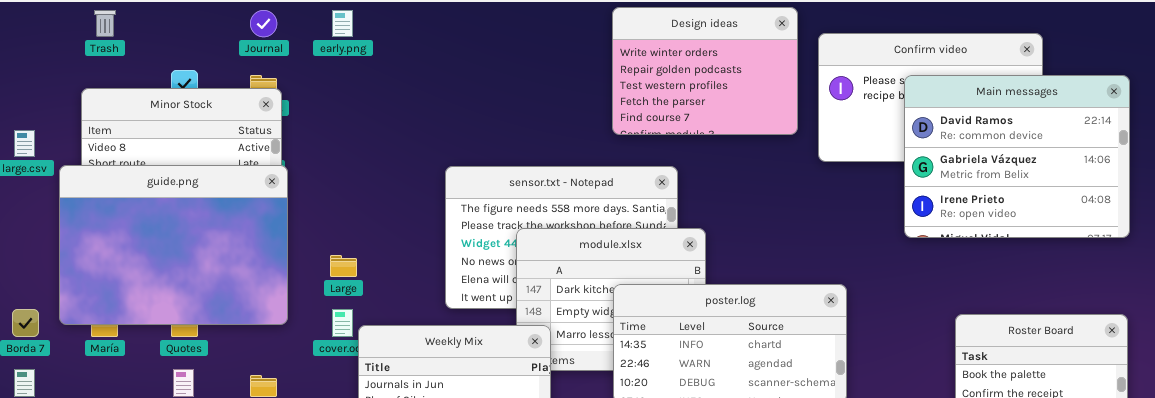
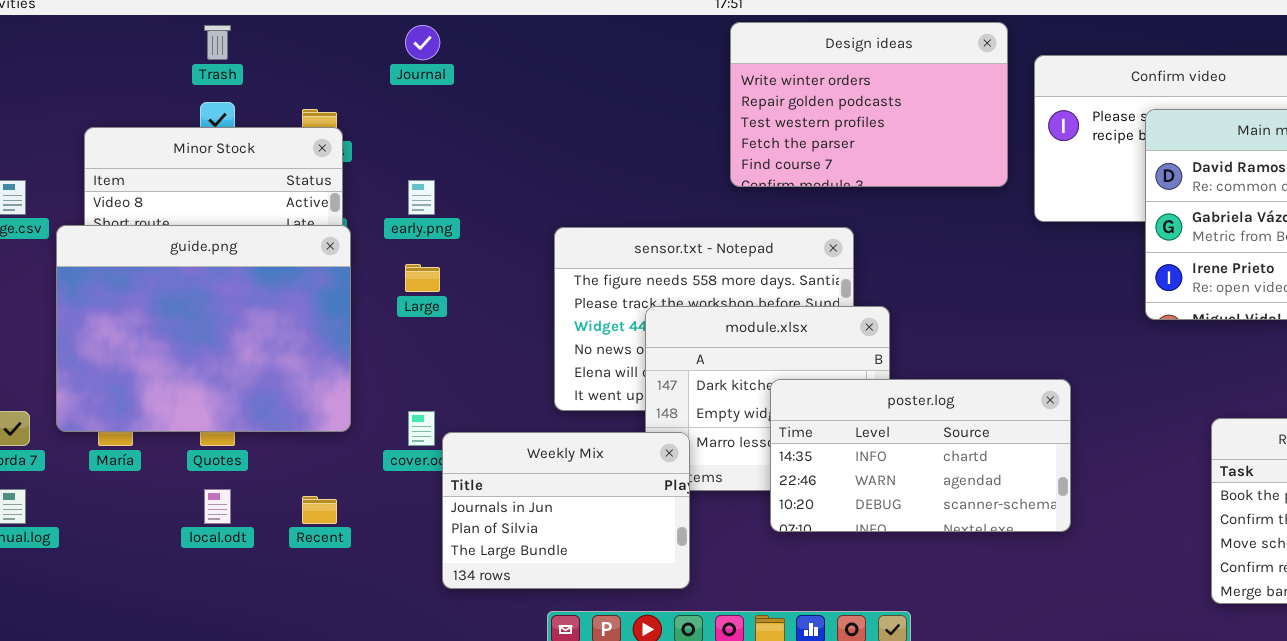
Design ideas: [612,7,798,135] -> [730,22,1008,187], resized
Trash: [94,10,116,37] -> [204,25,231,60], moved
Journal: [250,10,277,37] -> [405,25,440,60], moved
early.png: [332,10,353,37] -> [408,180,435,215], moved
Large: [330,255,357,277] -> [405,264,440,292], moved

